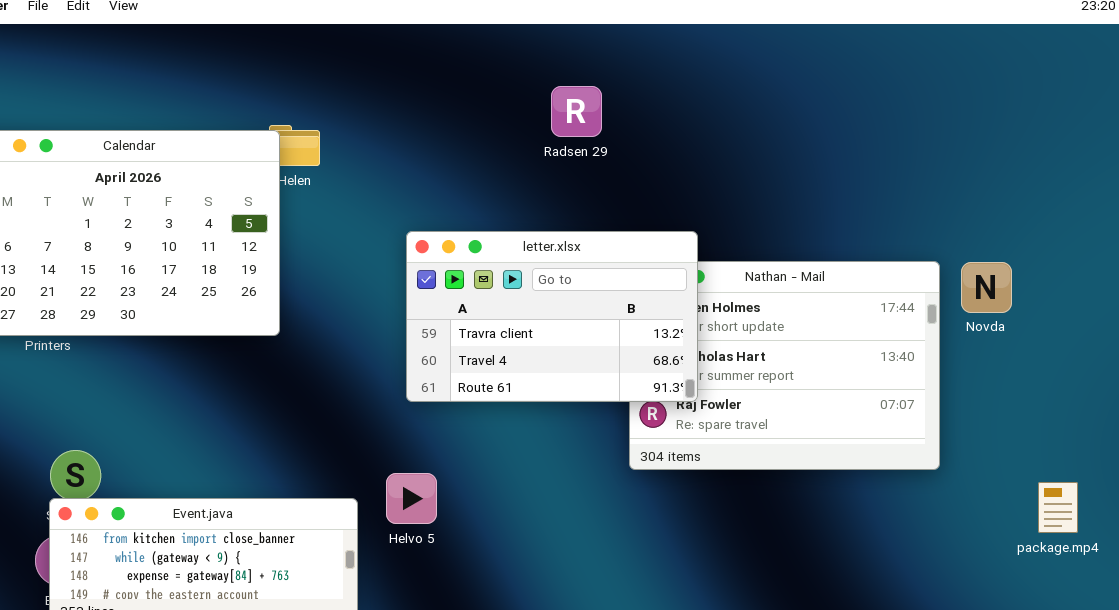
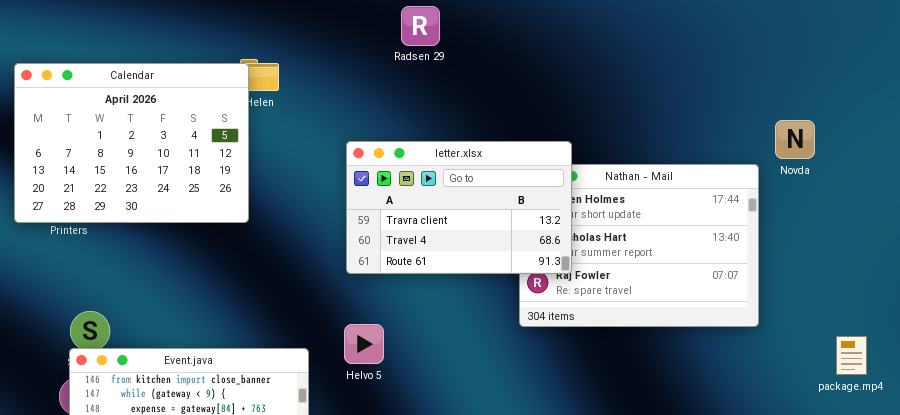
Radsen 29: [551,86,602,137] -> [401,6,440,46], moved
Novda: [961,262,1012,313] -> [775,120,815,159], moved
Helvo 5: [386,473,437,524] -> [344,324,384,364], moved

